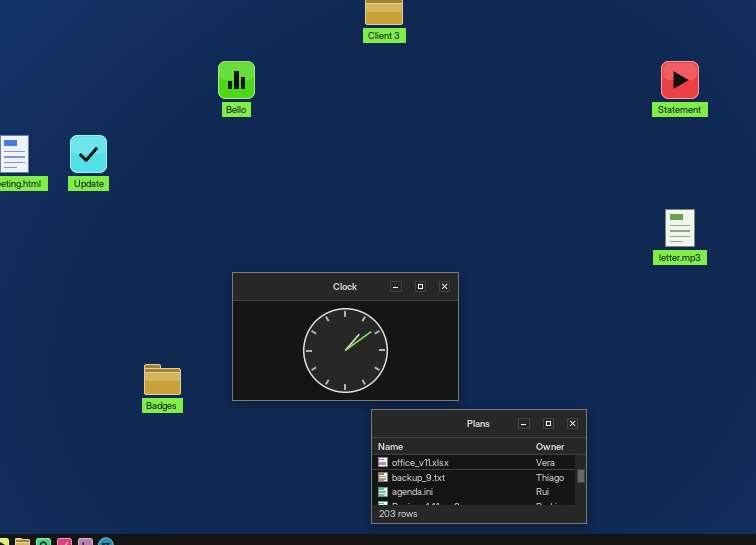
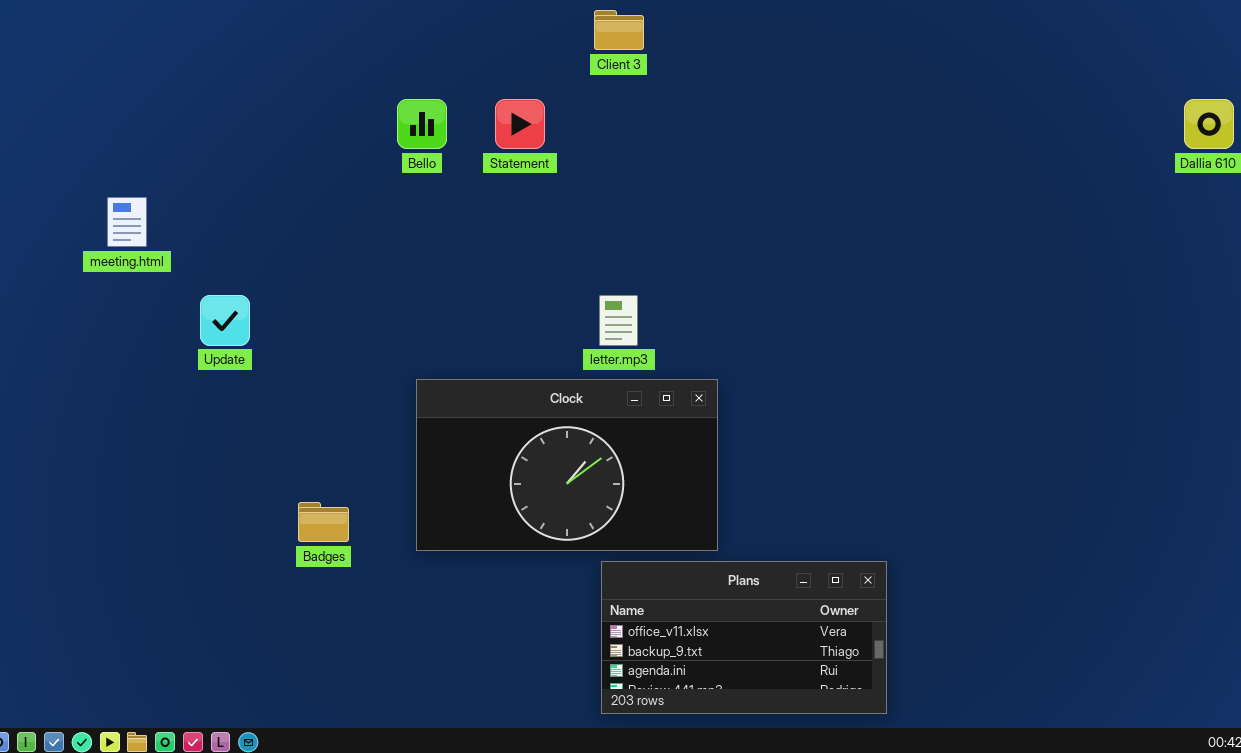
Statement: [661,61,699,99] -> [495,99,545,149], moved
Update: [70,135,107,173] -> [200,295,250,346], moved
letter.mp3: [665,209,695,247] -> [599,295,638,346], moved

